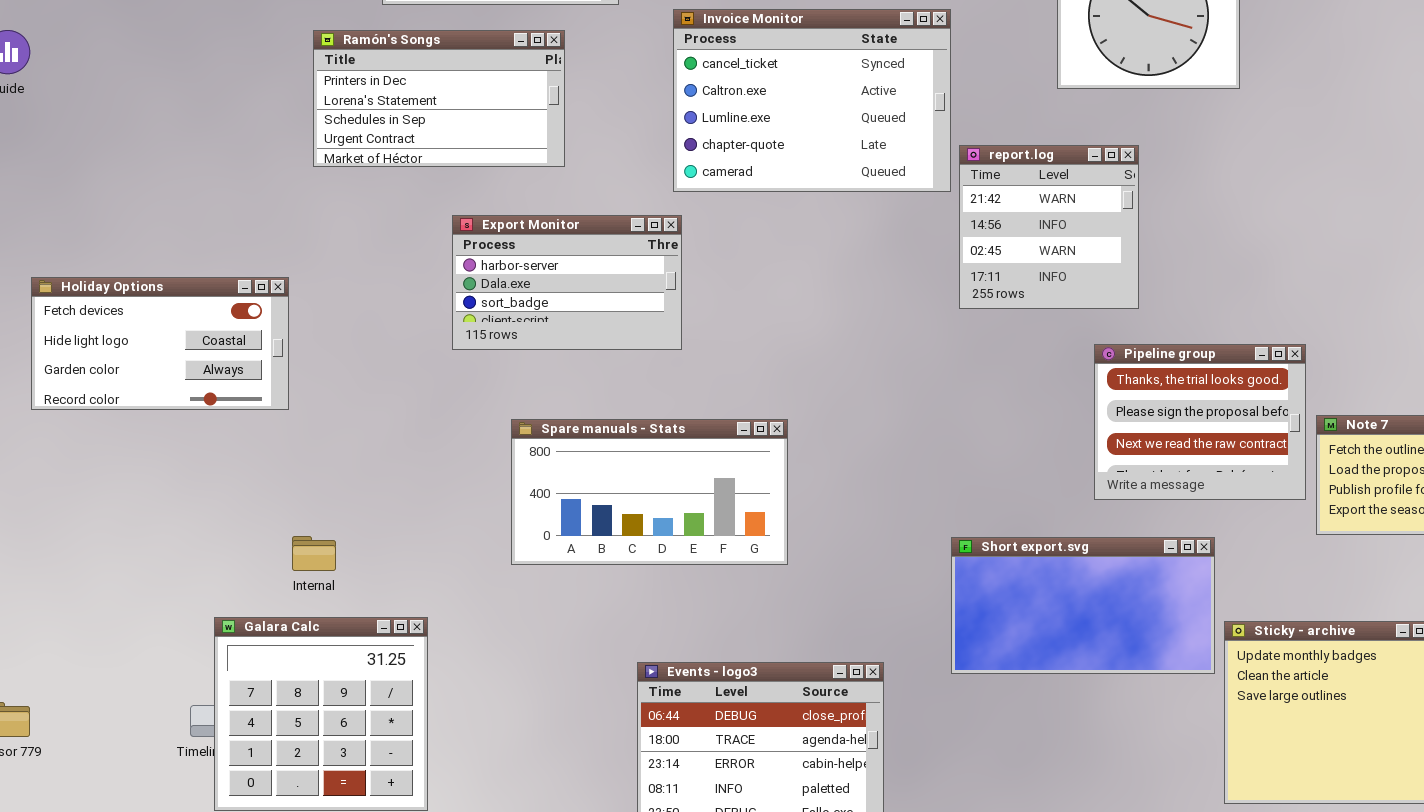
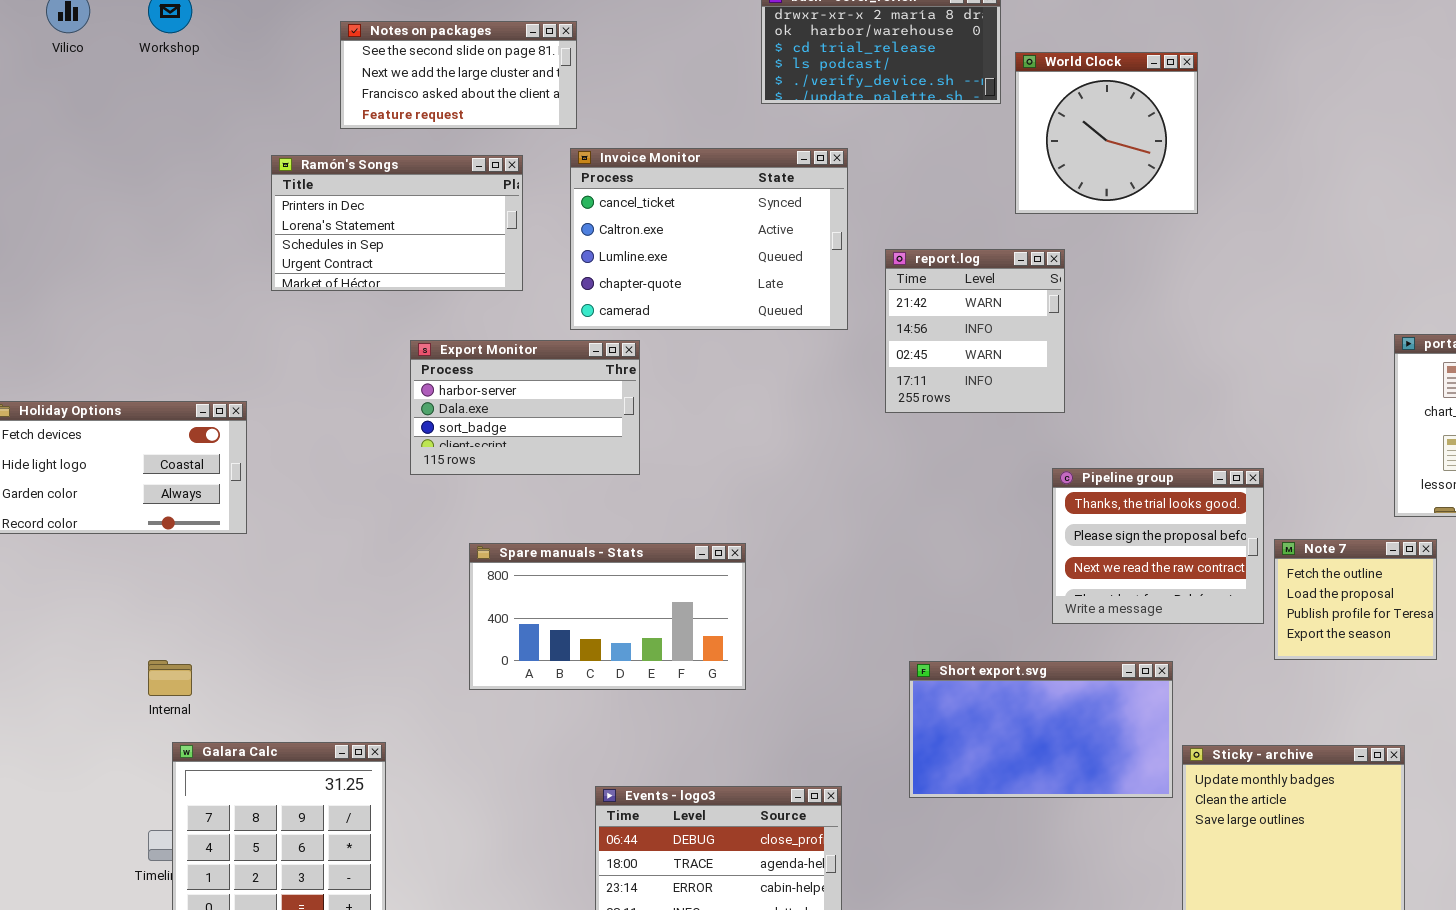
Invoice Monitor: [673,9,951,192] -> [570,148,848,330], moved
report.log: [959,145,1139,309] -> [885,249,1065,413], moved
Internal: [292,536,336,571] -> [148,660,192,696], moved

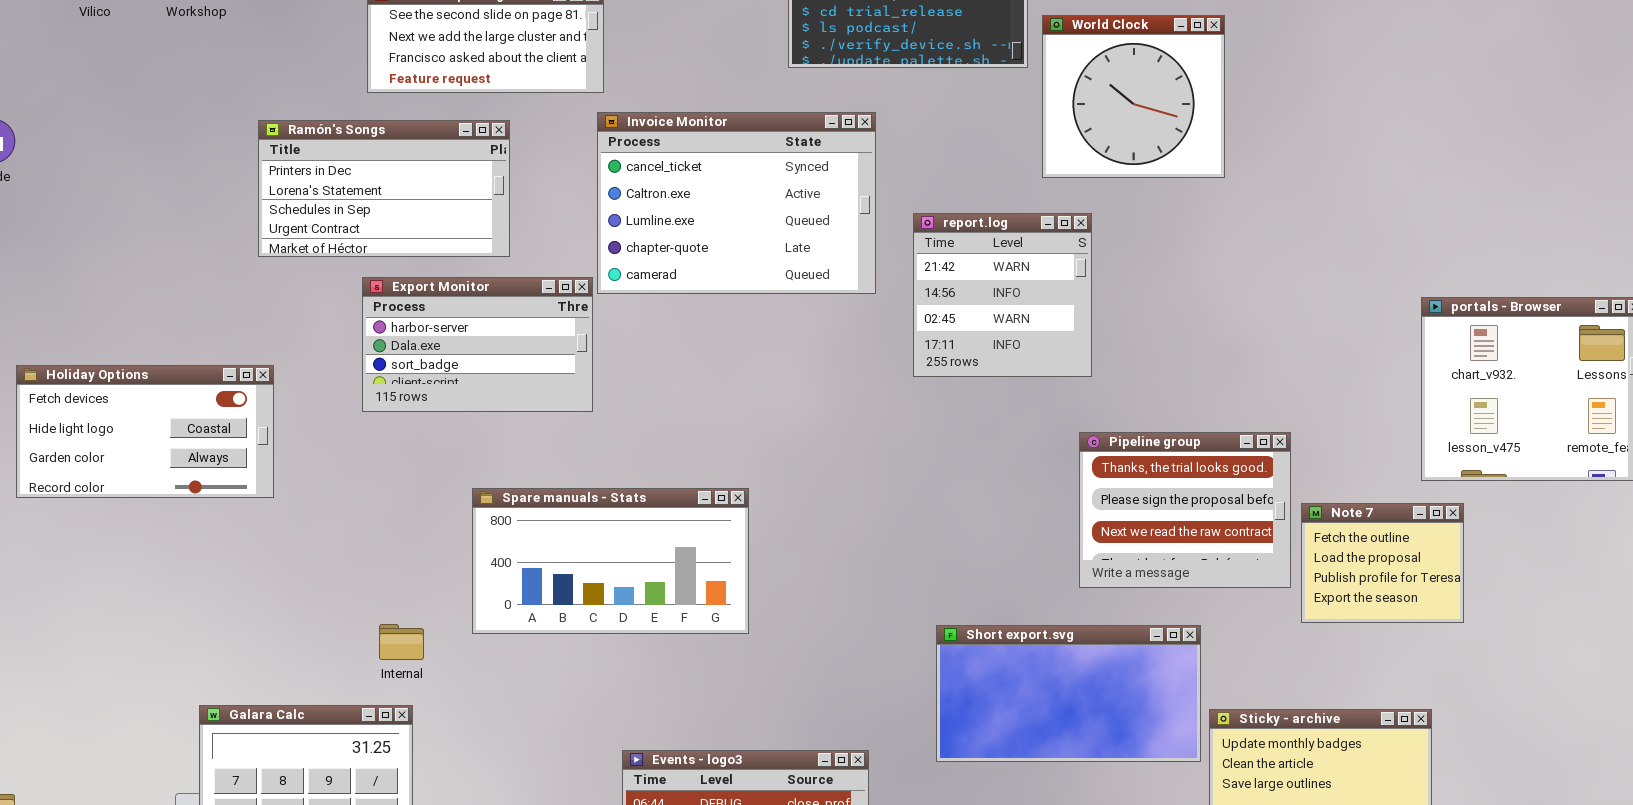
Ramón's Songs: [271,155,523,291] -> [258,120,510,257], moved
Export Monitor: [410,340,640,475] -> [362,277,593,412], moved
Spare manuals - Stats: [469,543,746,690] -> [472,488,749,634], moved
Internal: [148,660,192,696] -> [379,624,424,660], moved

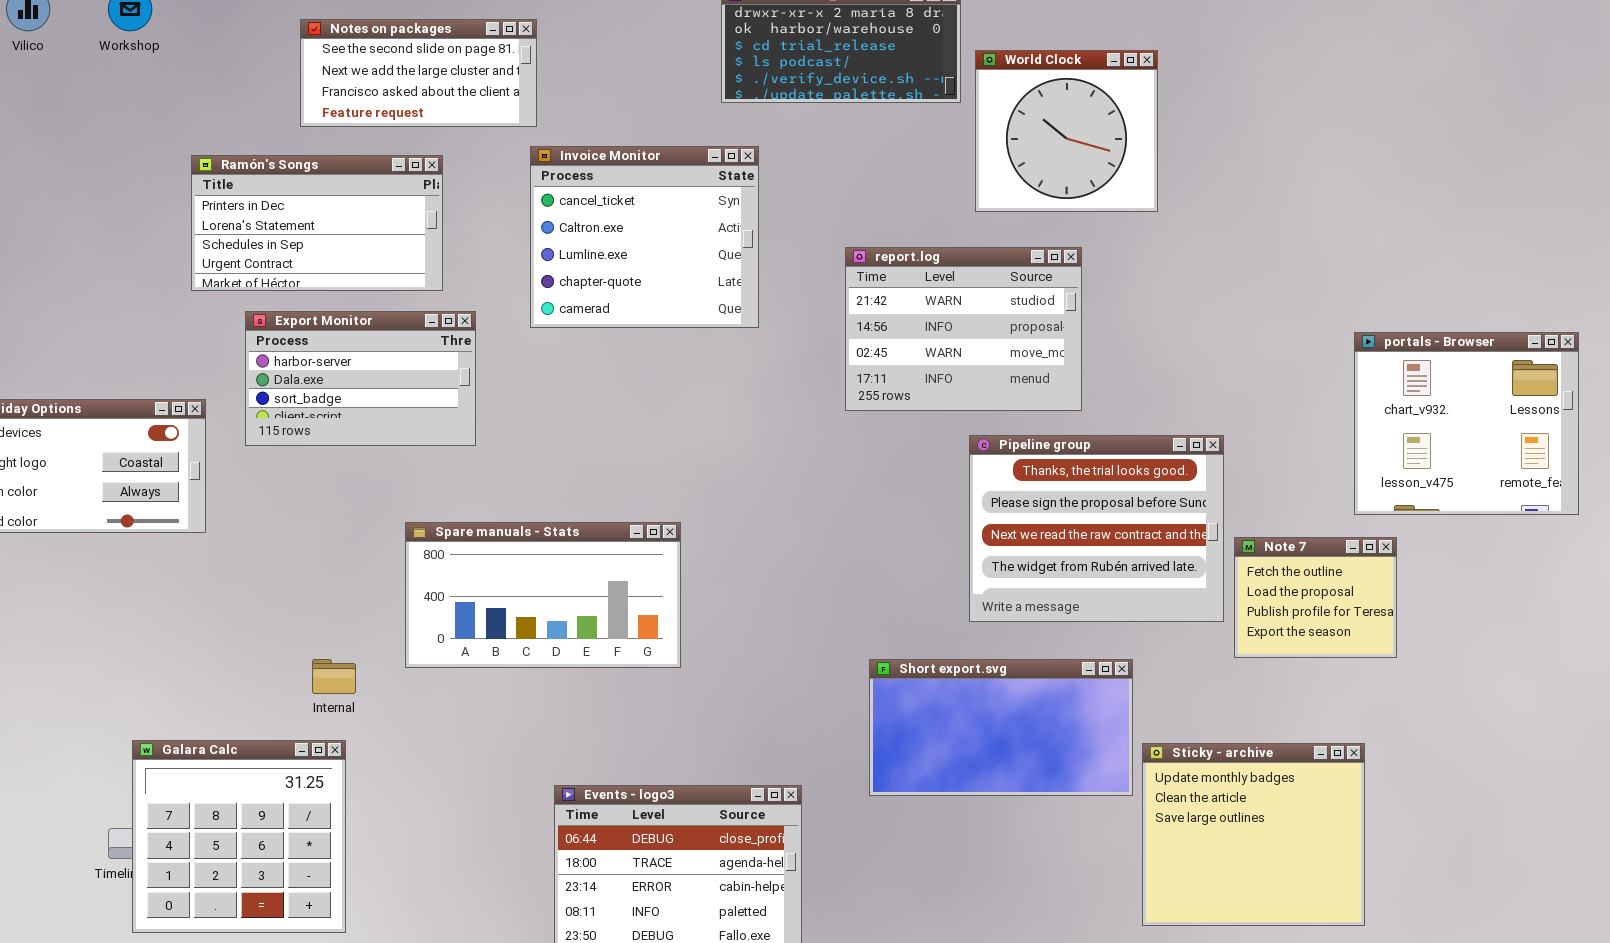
Invoice Monitor: [597,112,876,294] -> [530,146,759,328], resized
report.log: [913,213,1092,377] -> [845,247,1082,411], resized
Export Monitor: [362,277,593,412] -> [245,311,476,446], moved
Pipeline group: [1079,432,1291,588] -> [969,435,1224,622], resized

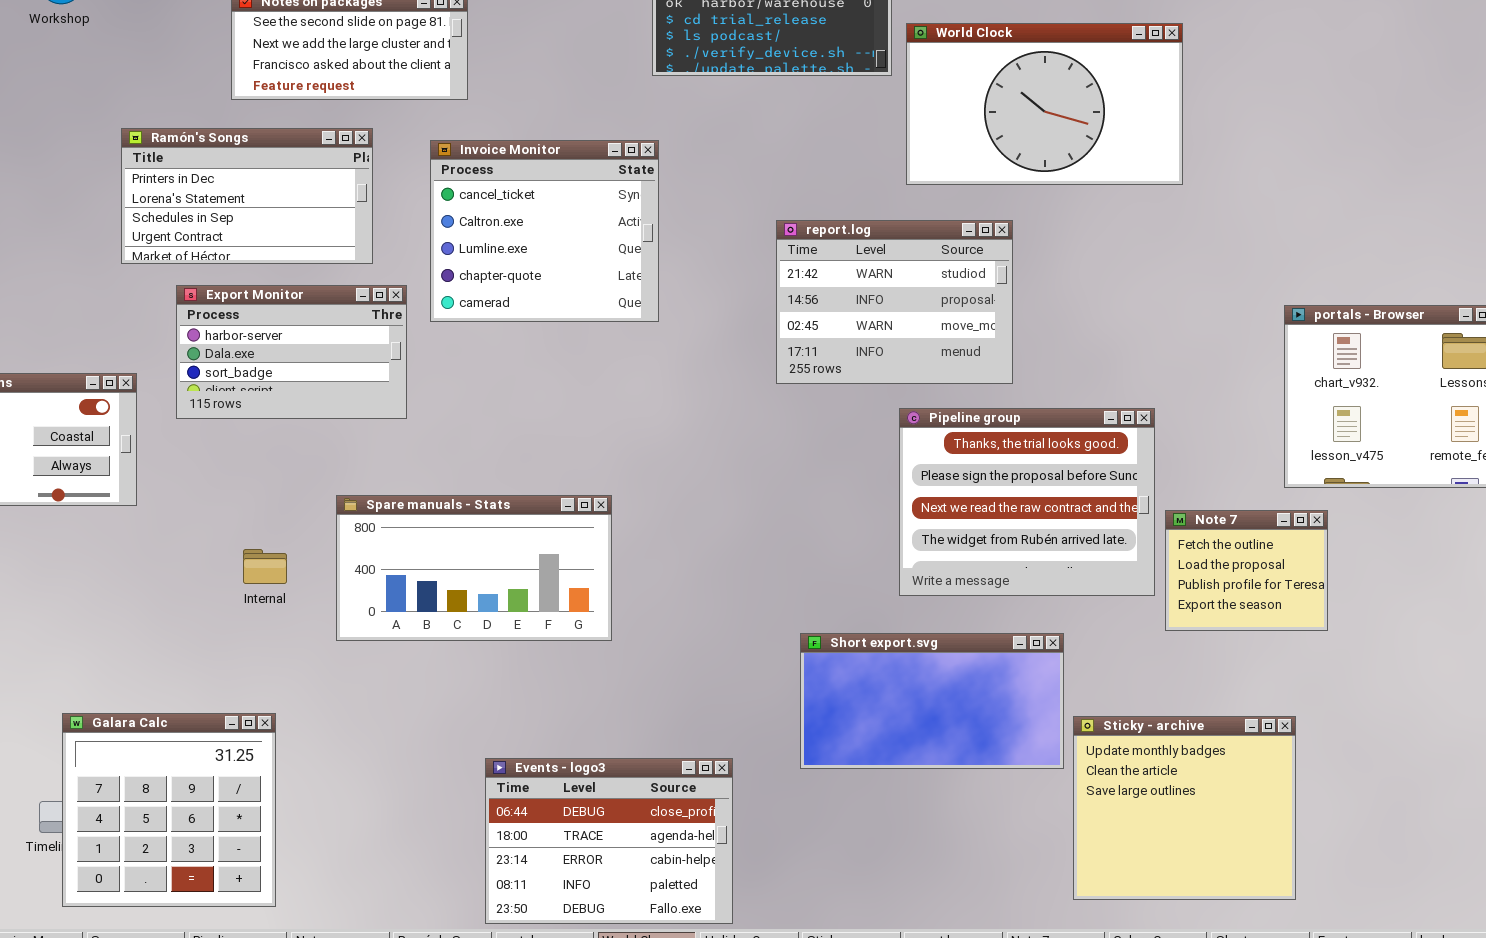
World Clock: [975,50,1158,212] -> [906,23,1183,185], resized
Invoice Monitor: [530,146,759,328] -> [430,140,659,322], moved
Internal: [312,659,356,694] -> [243,549,287,584], moved

